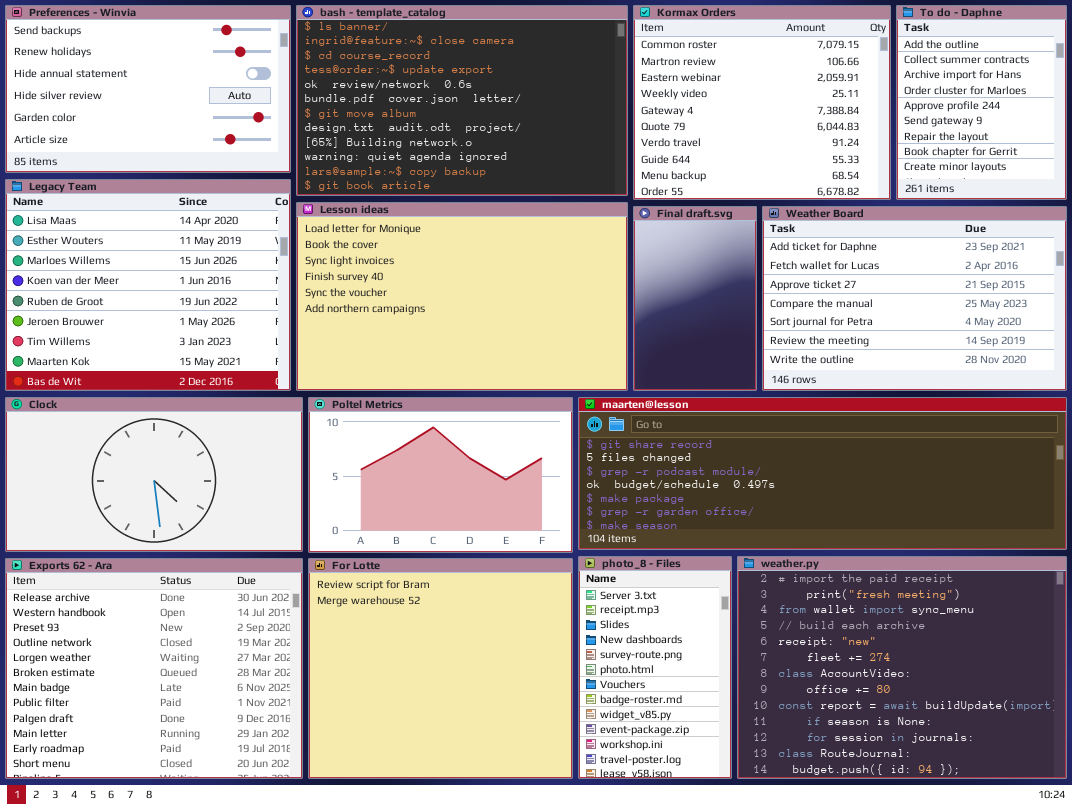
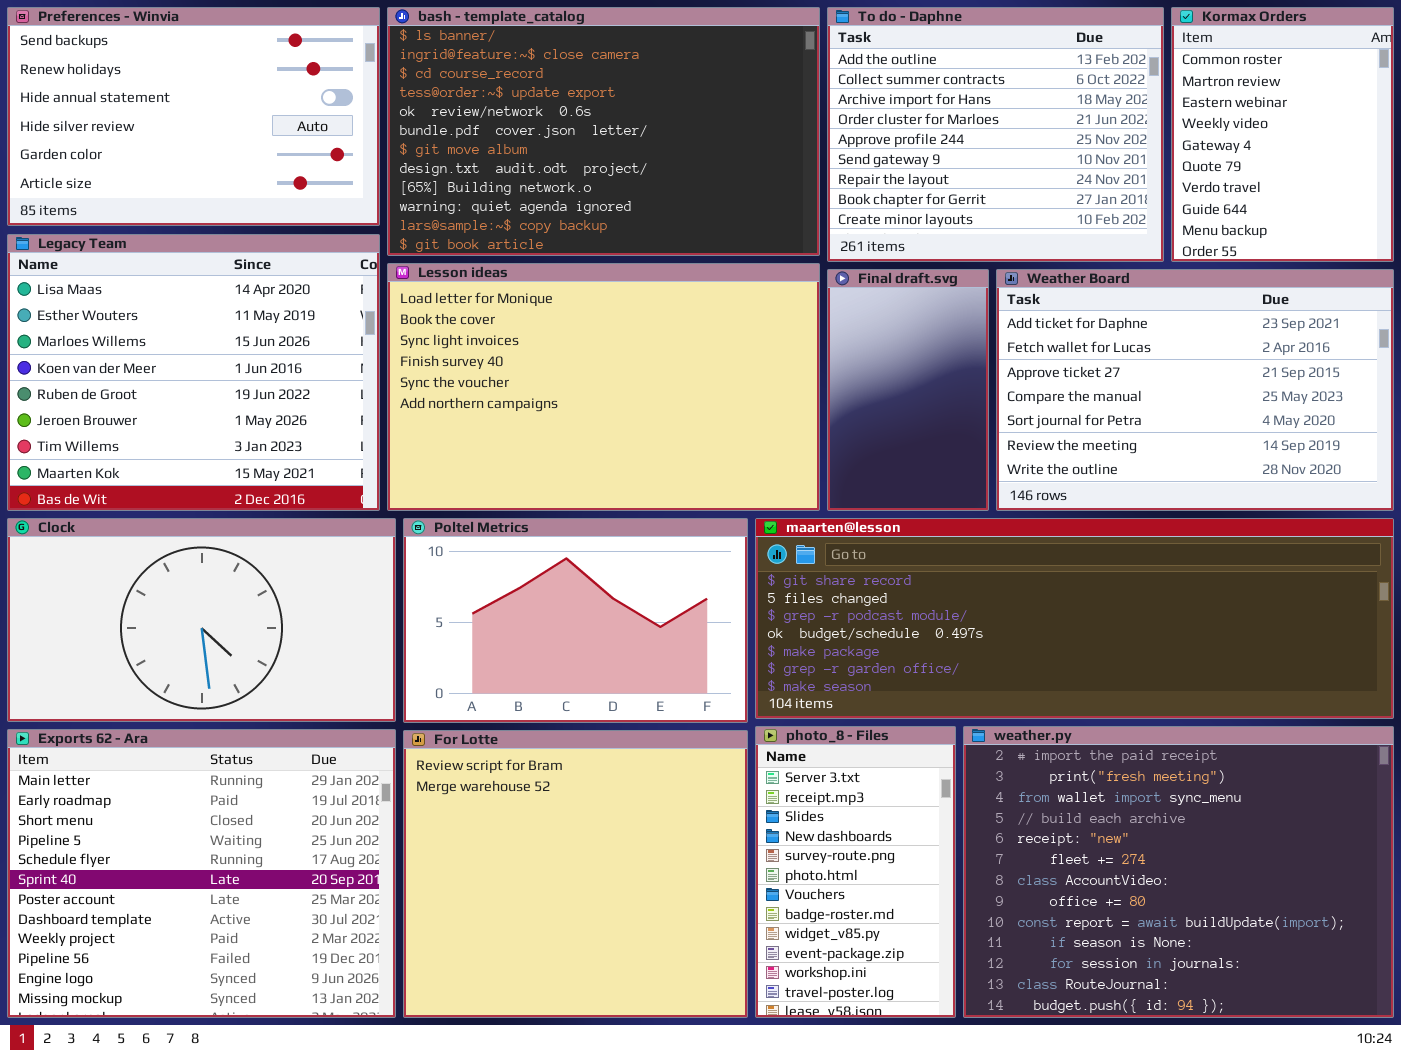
Kormax Orders: [633,5,891,200] -> [1171,7,1394,262], moved, resized
To do - Daphne: [896,5,1067,200] -> [827,7,1164,262], moved, resized
Exports 62 - Ara: [5,558,303,779] -> [7,729,396,1018], scrolled down 9 rows

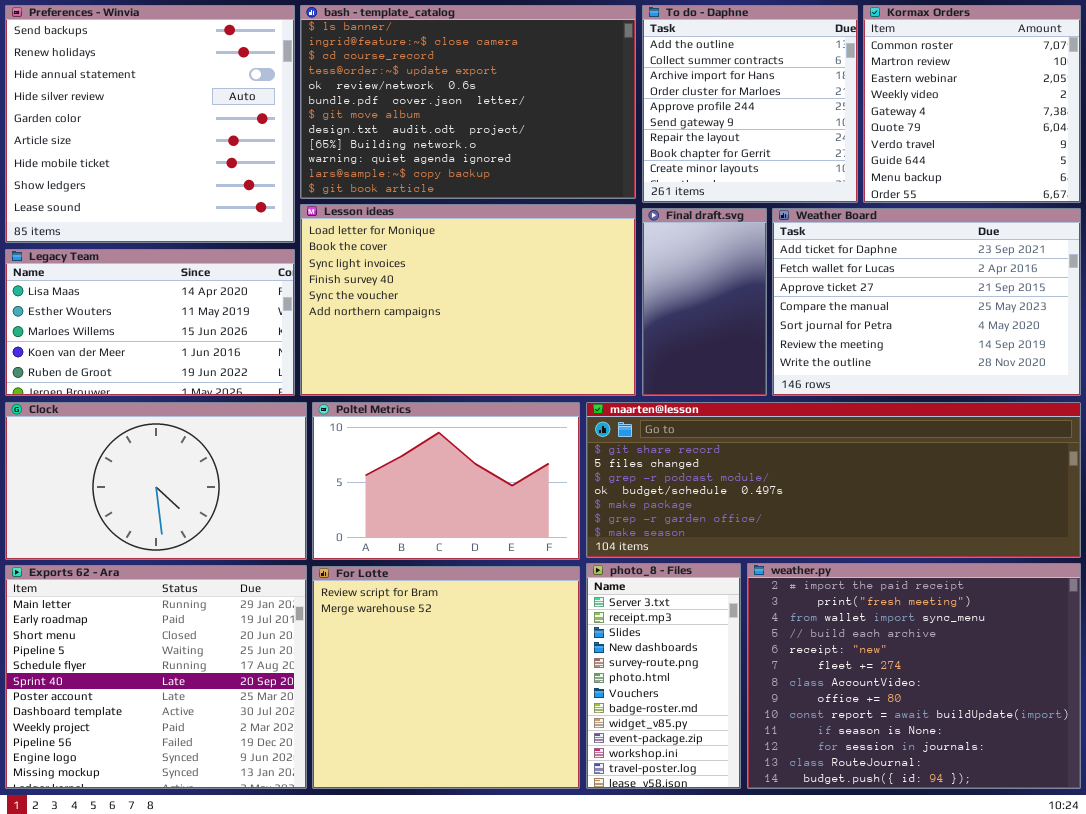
Preferences - Winvia: [7,7,380,226] -> [5,5,295,243], resized
To do - Daphne: [827,7,1164,262] -> [642,5,858,203], resized
Kormax Orders: [1171,7,1394,262] -> [863,5,1081,203], resized
Legacy Team: [7,234,380,511] -> [5,249,295,396], resized

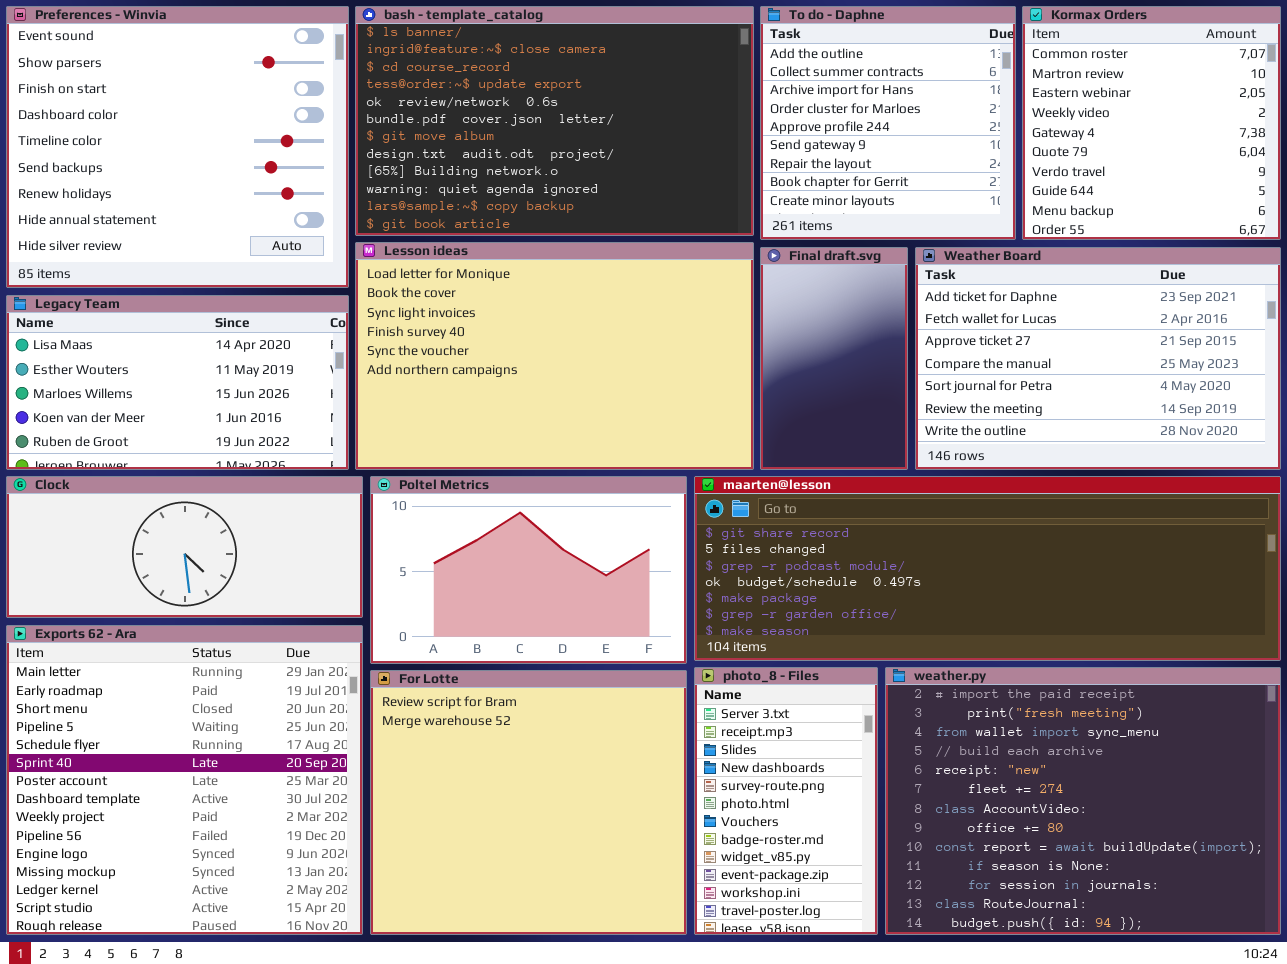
Preferences - Winvia: [5,5,295,243] -> [6,6,349,288], scrolled up 5 rows
Clock: [5,402,307,560] -> [6,476,363,618], resized
Exports 62 - Ara: [5,565,307,789] -> [6,625,363,935], resized

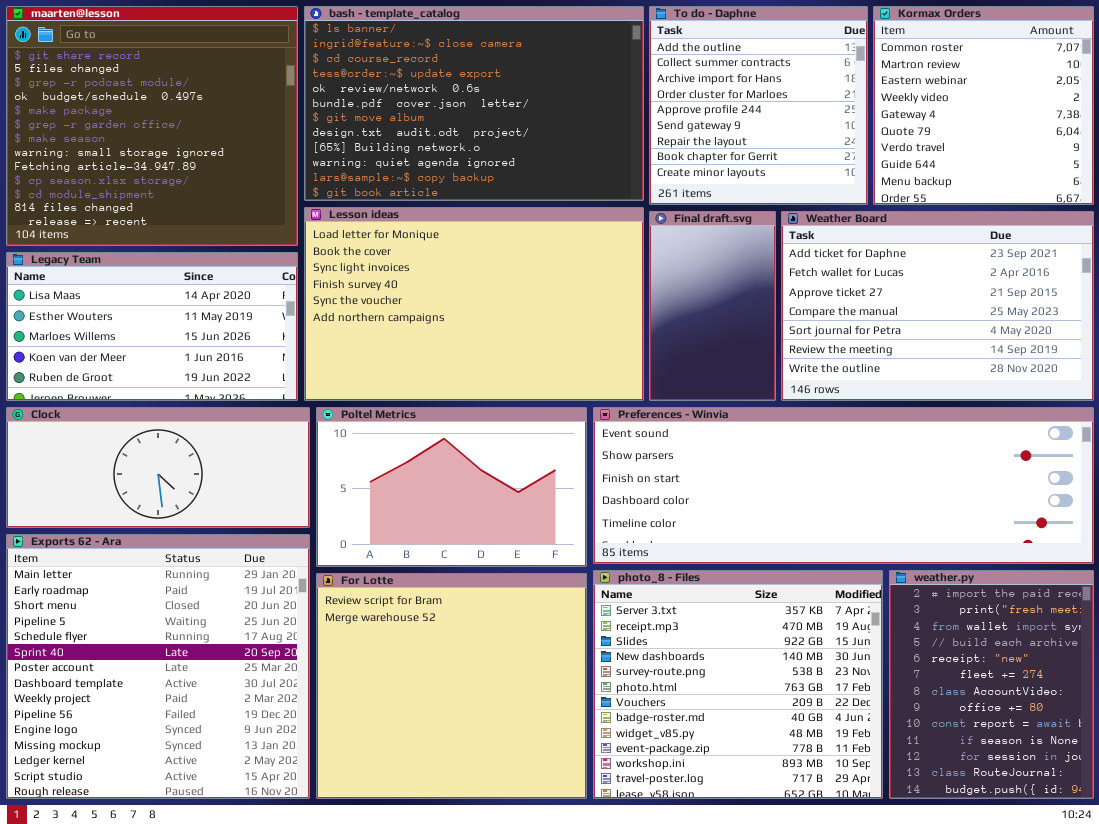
Preferences - Winvia: [6,6,349,288] -> [593,407,1094,564], moved, resized
maarten@lesson: [694,476,1281,661] -> [6,6,298,246], moved, resized
photo_8 - Files: [694,667,878,935] -> [593,570,883,799], resized
weather.py: [885,667,1281,935] -> [889,570,1094,799], resized

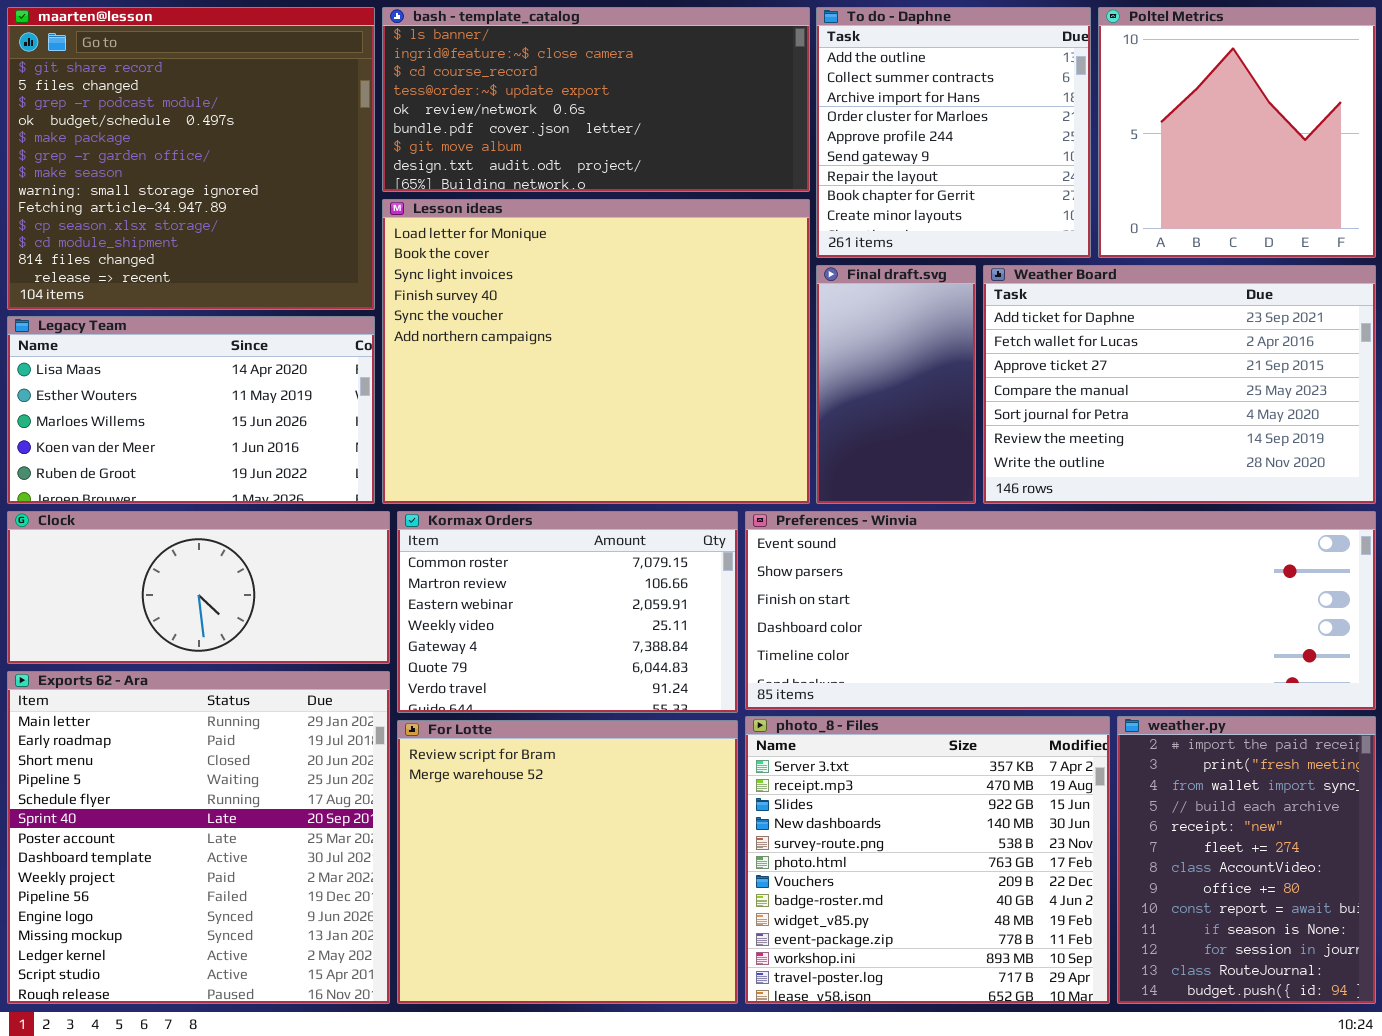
bash - template_catalog: [304,6,644,201] -> [382,7,810,192], resized
Kormax Orders: [873,6,1094,205] -> [397,511,738,713], moved, resized
Lesson ideas: [304,207,644,401] -> [382,199,810,504], resized
Poltel Metrics: [316,407,587,567] -> [1098,7,1376,258], moved, resized

